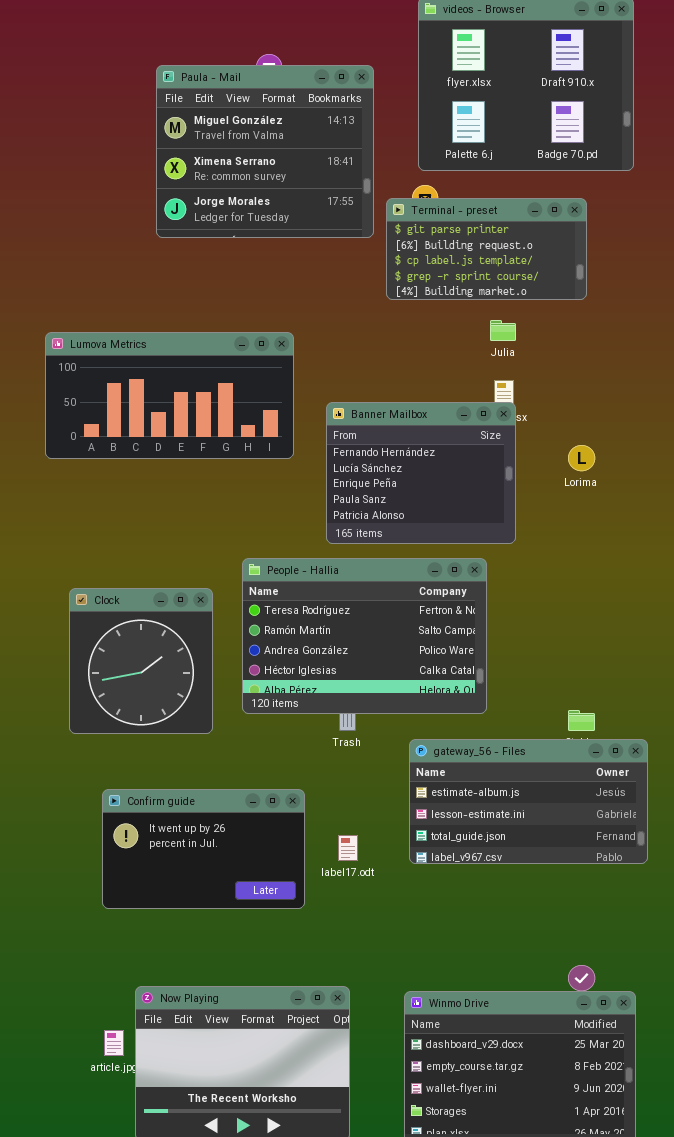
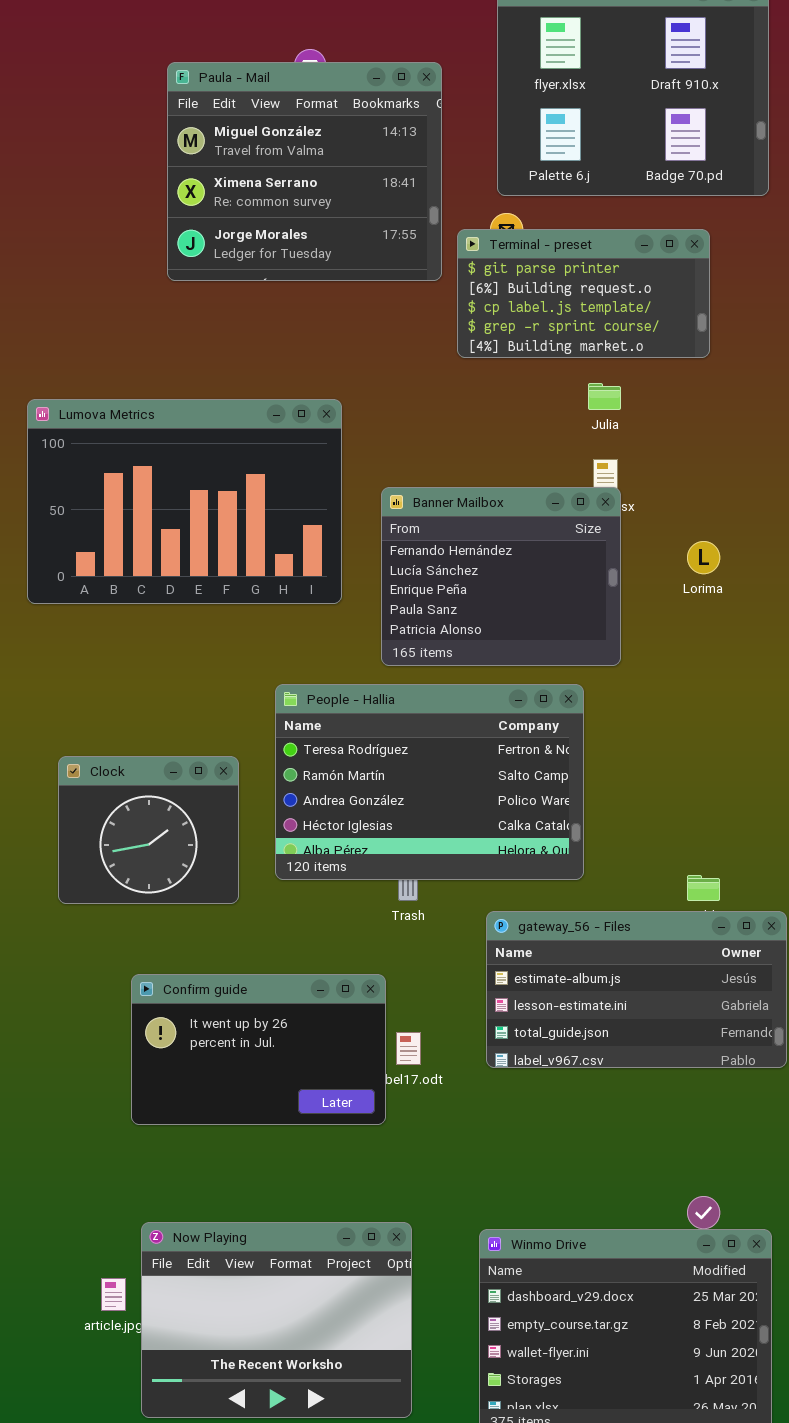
Lumova Metrics: [45,332,294,459] -> [27,399,342,604], resized
Clock: [69,588,213,734] -> [58,756,239,904], resized
Confirm guide: [102,789,305,909] -> [131,974,386,1125], moved

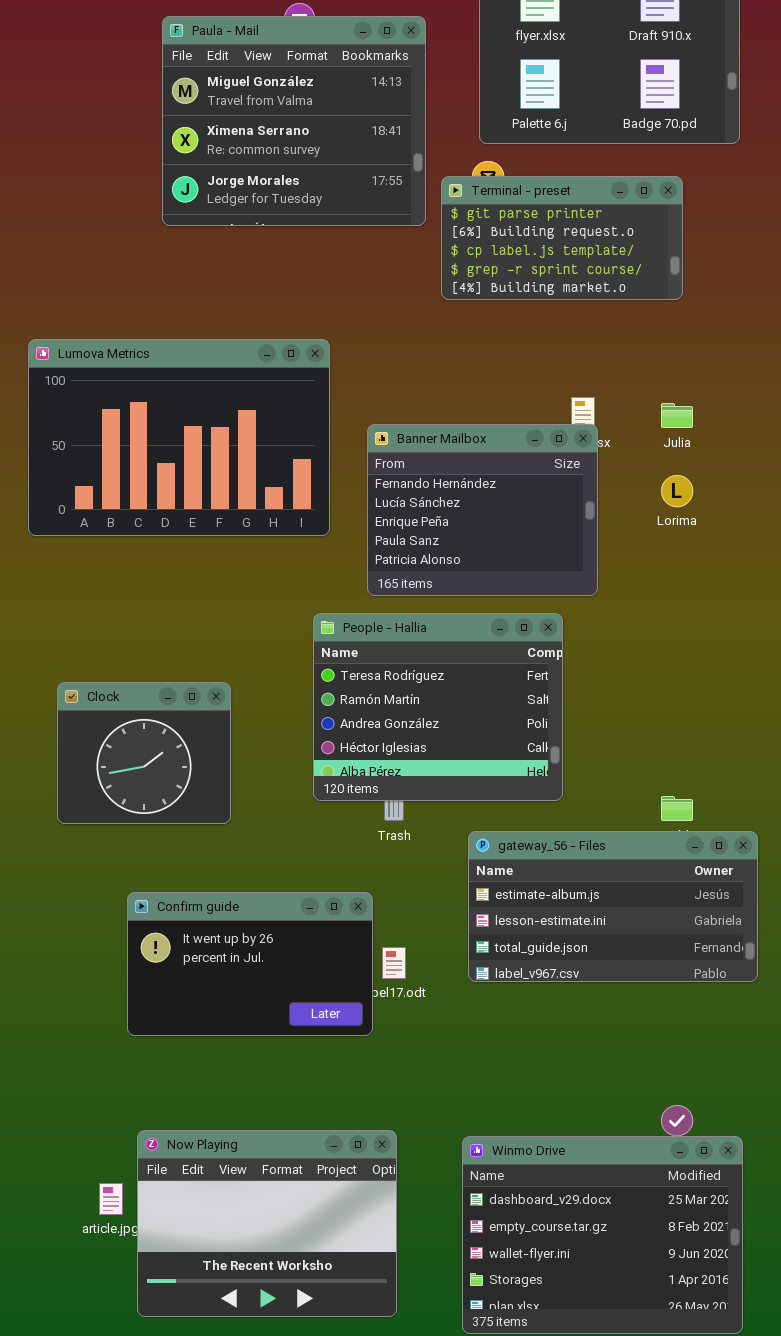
Julia: [588,383,621,410] -> [661,403,693,428], moved
People - Hallia: [275,684,584,880] -> [313,613,563,801], resized

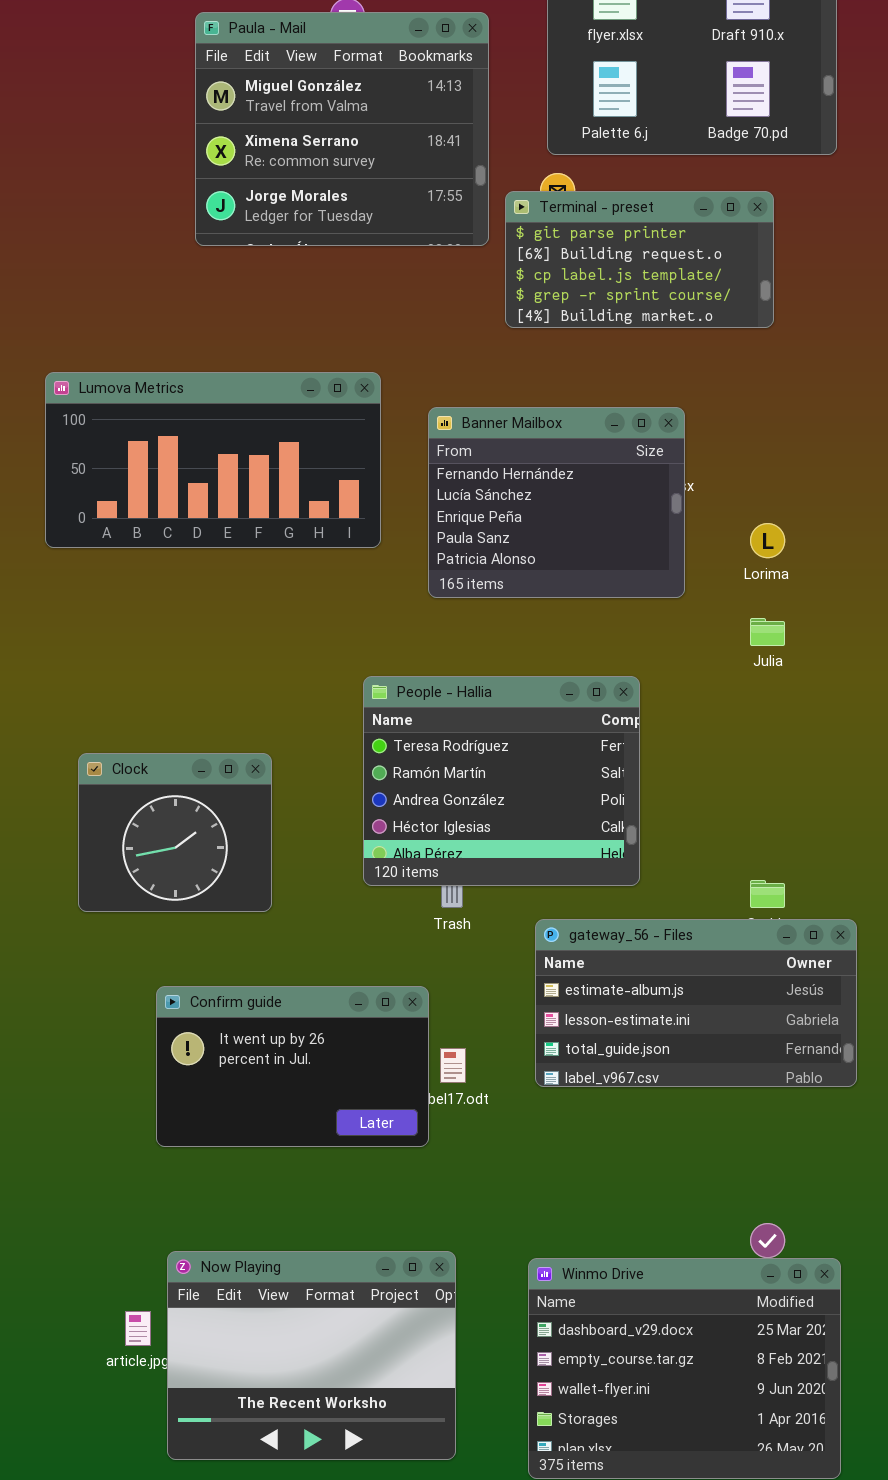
Lumova Metrics: [28,339,330,536] -> [45,372,381,548], resized
Julia: [661,403,693,428] -> [750,618,785,646], moved
Banner Mailbox: [367,424,598,596] -> [428,407,685,598], moved

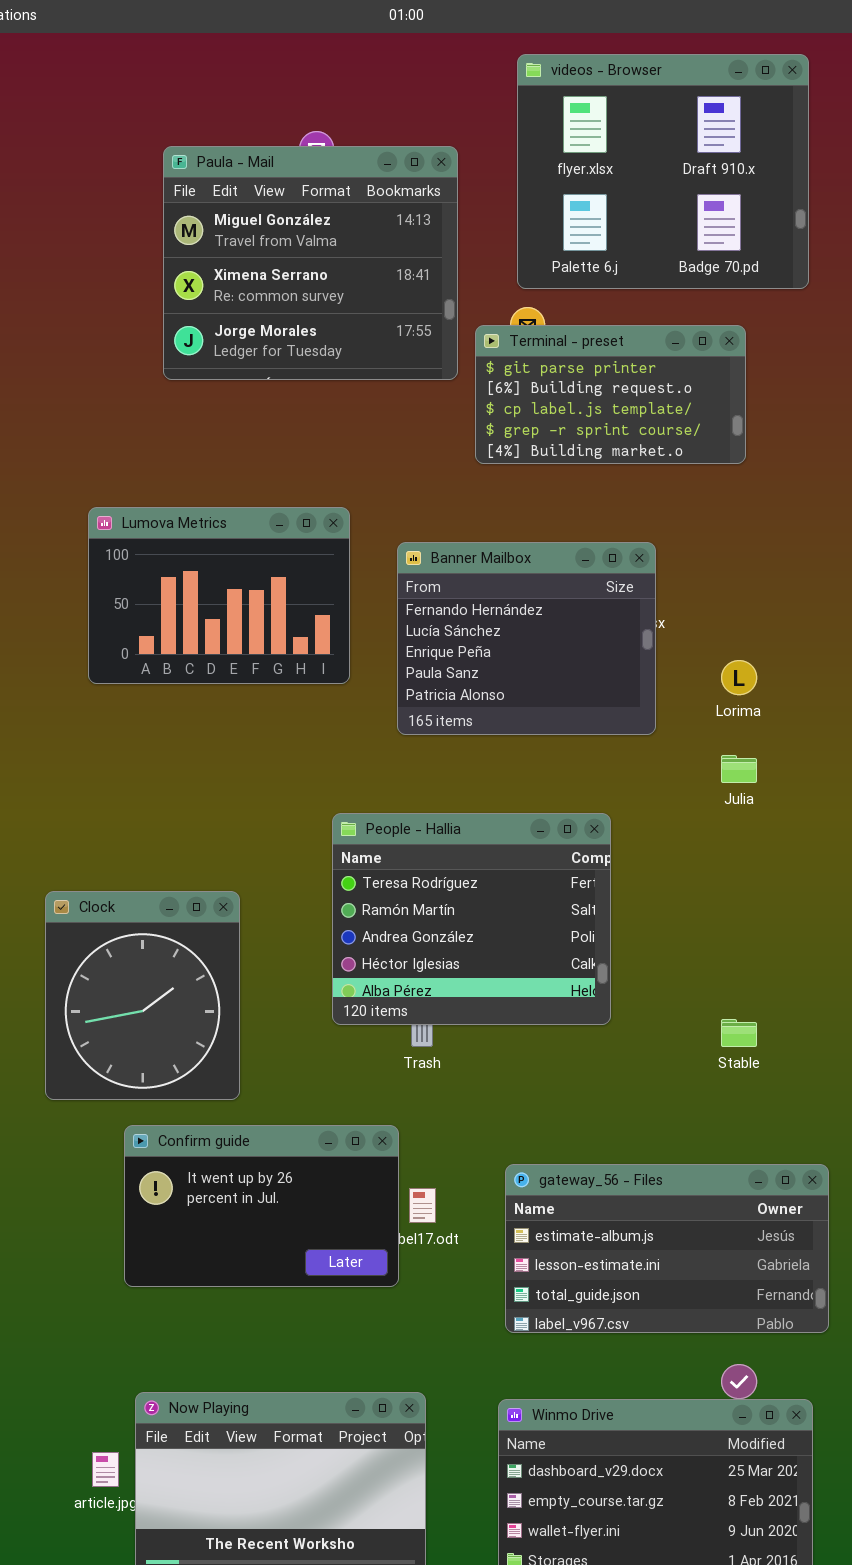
Lumova Metrics: [45,372,381,548] -> [88,507,350,684], resized
Clock: [78,753,272,912] -> [45,891,240,1100], resized
gateway_56 - Files: [535,919,857,1087] -> [505,1164,829,1333], moved

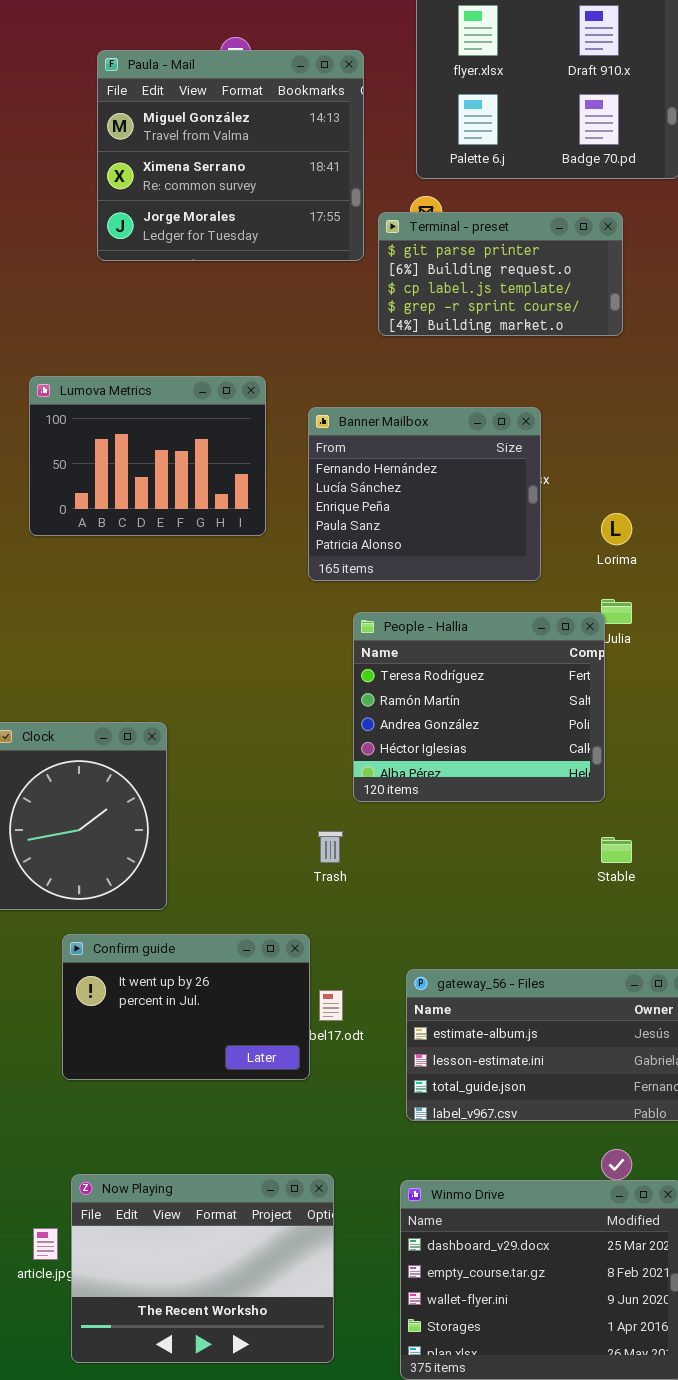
People - Hallia: [332,813,611,1025] -> [353,612,605,802], moved

